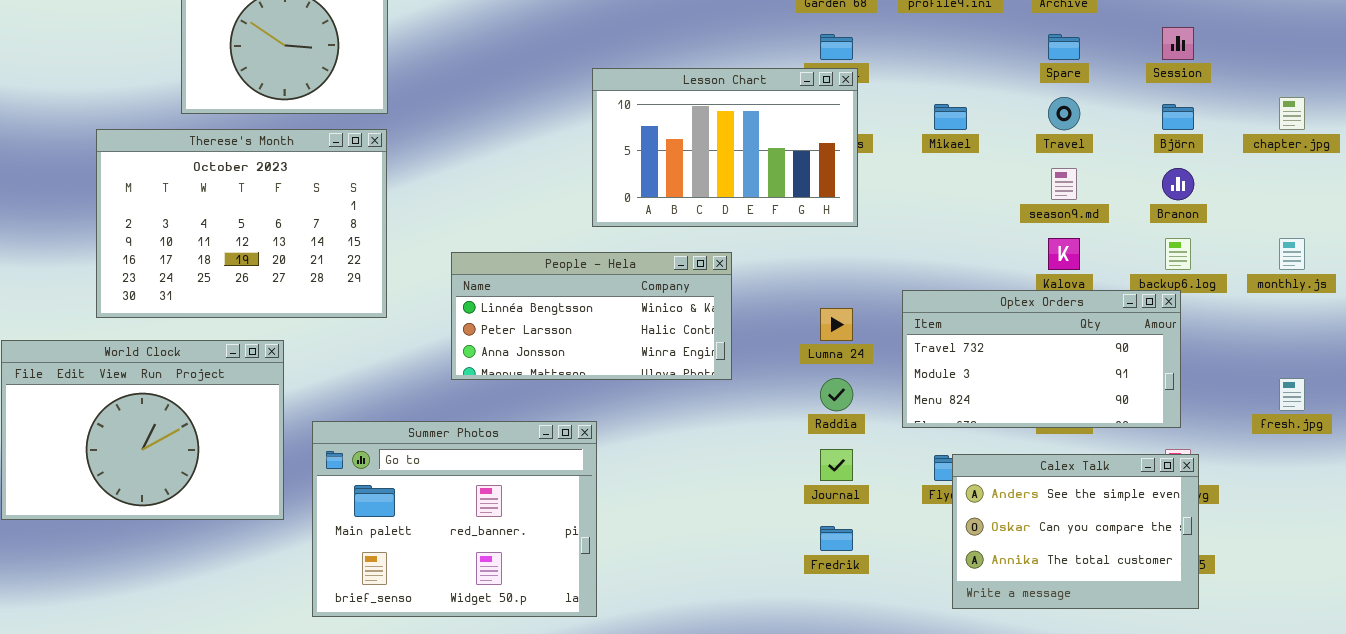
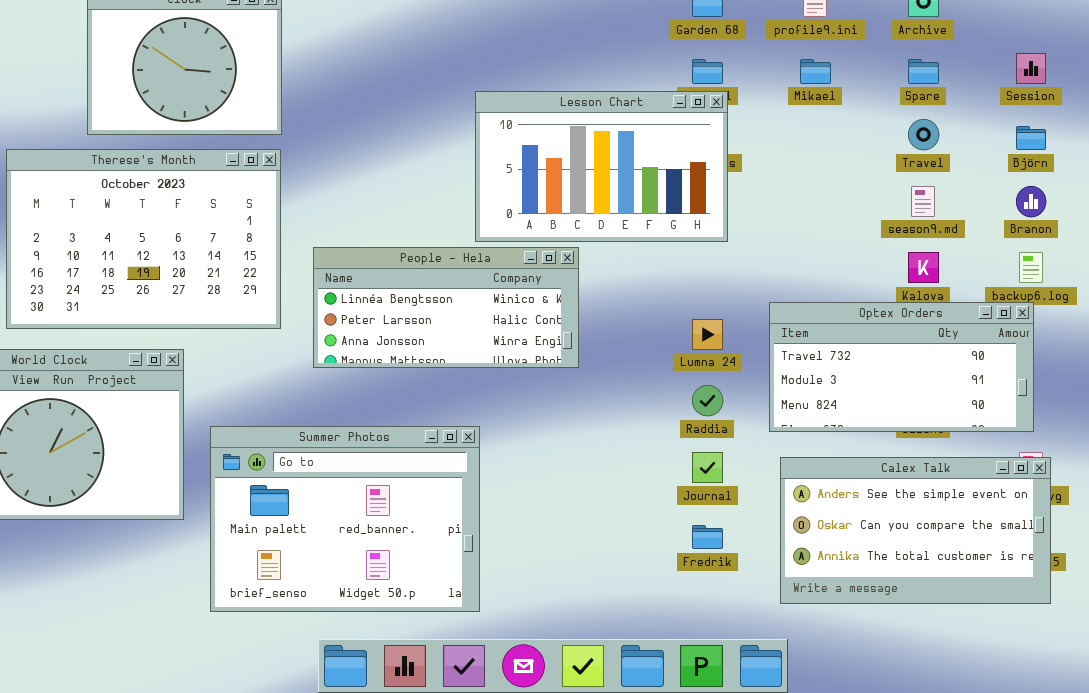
Mikael: [934,104,967,130] -> [800,59,831,84], moved
People - Hela: [451,252,732,380] -> [313,247,579,368], moved
Calex Talk: [952,454,1199,609] -> [780,457,1051,604], resized

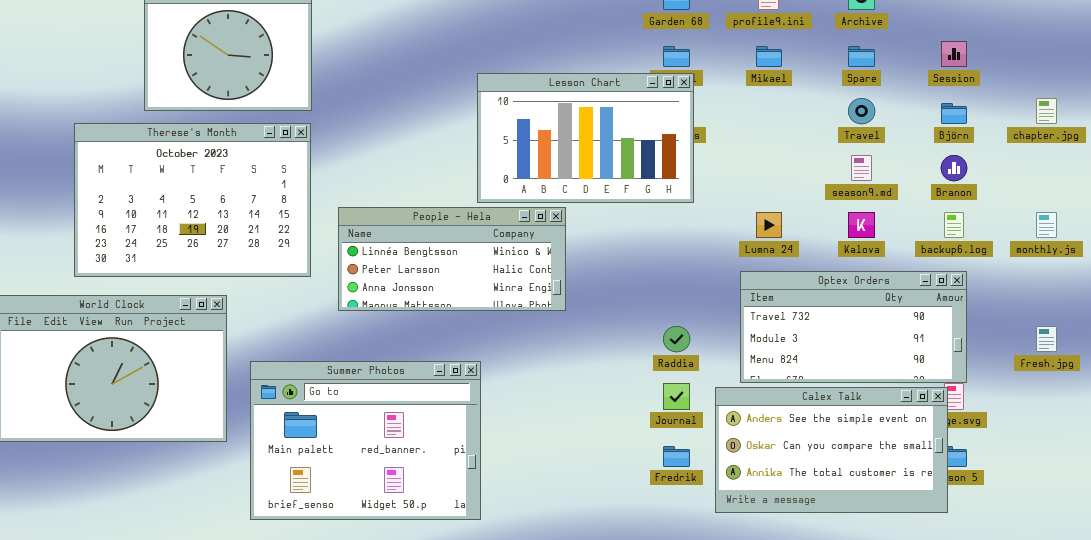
Optex Orders: [769,302,1034,432] -> [740,271,967,383], moved
Lumna 24: [692,319,723,350] -> [756,212,782,238], moved
Calex Talk: [780,457,1051,604] -> [715,387,948,513], moved

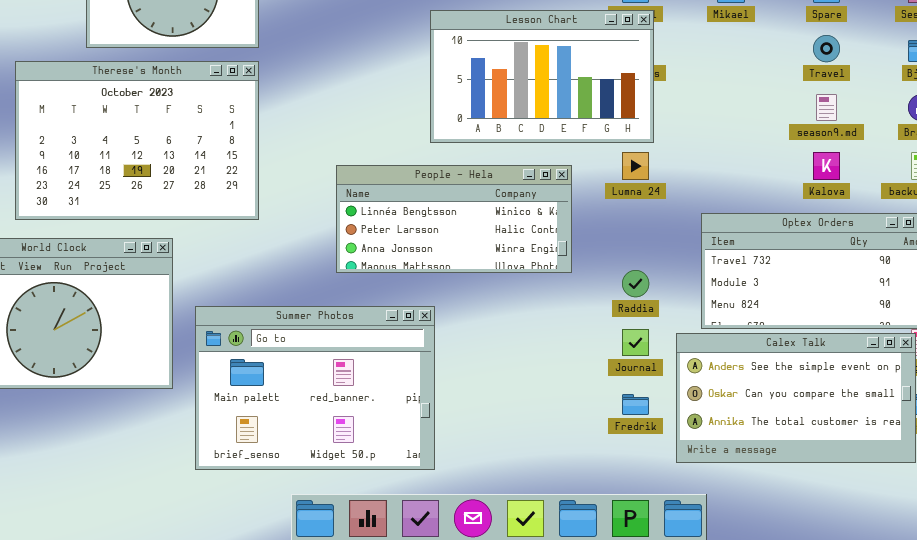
People - Hela: [338,207,566,311] -> [336,165,572,273], moved
Lumna 24: [756,212,782,238] -> [622,152,649,180], moved

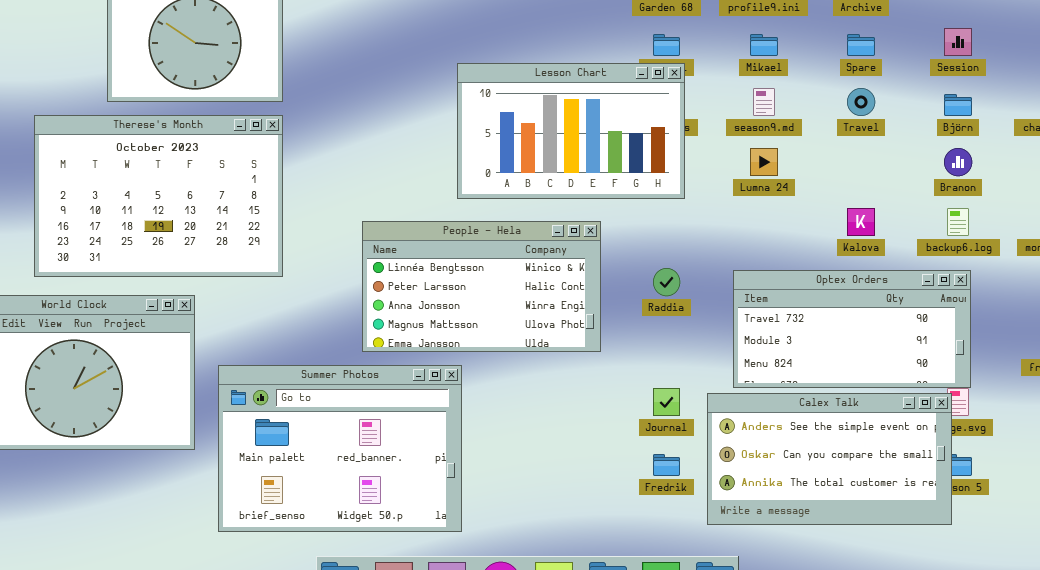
season9.md: [816,94,837,121] -> [753,88,775,116], moved
Lumna 24: [622,152,649,180] -> [750,148,778,176], moved
People - Hela: [336,165,572,273] -> [362,221,601,352], resized
Raddia: [622,270,649,297] -> [653,268,680,296], moved

